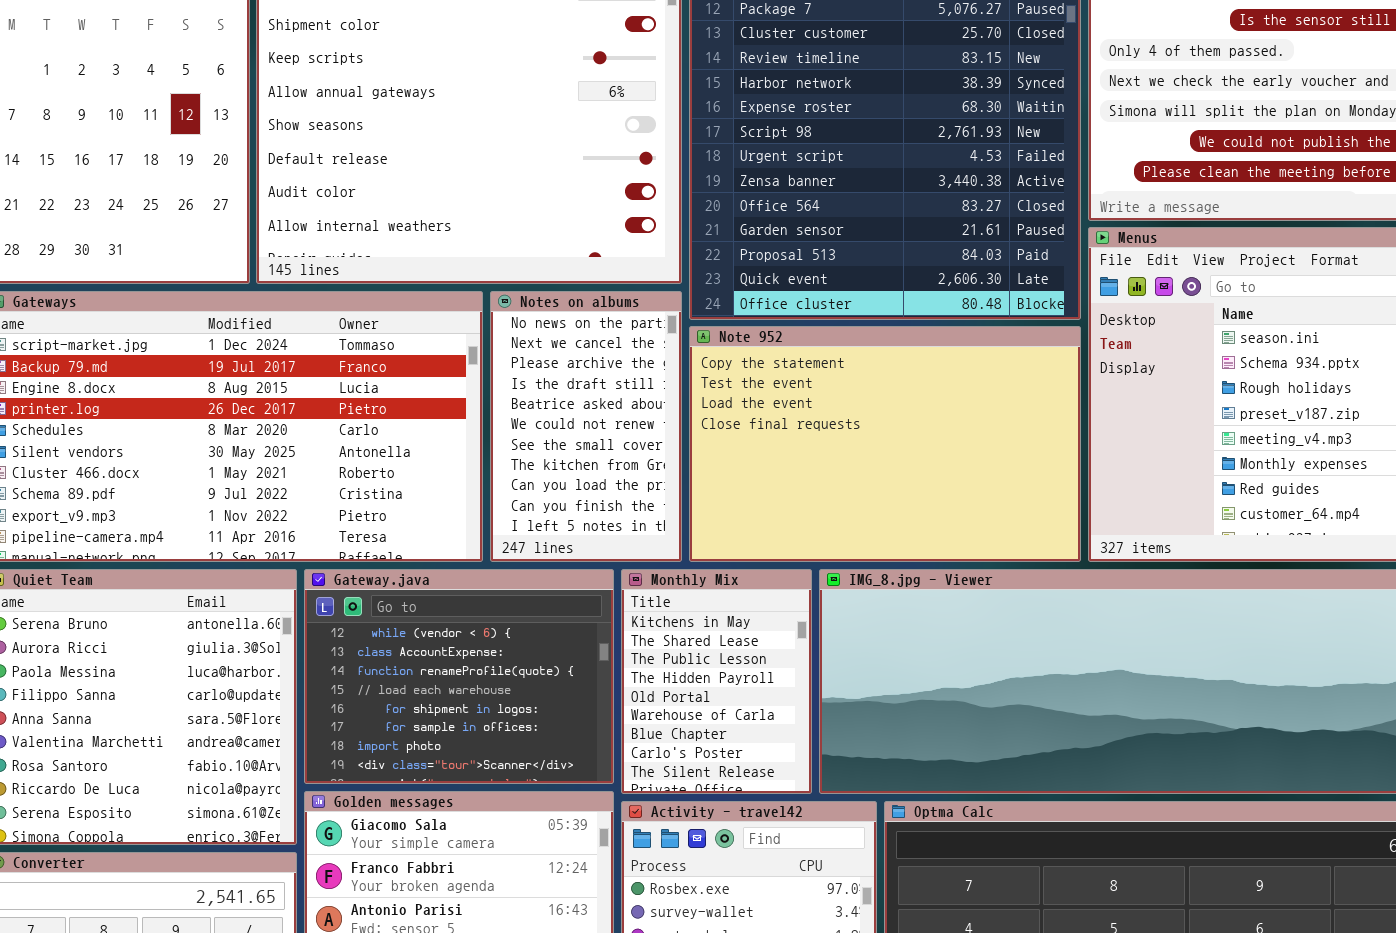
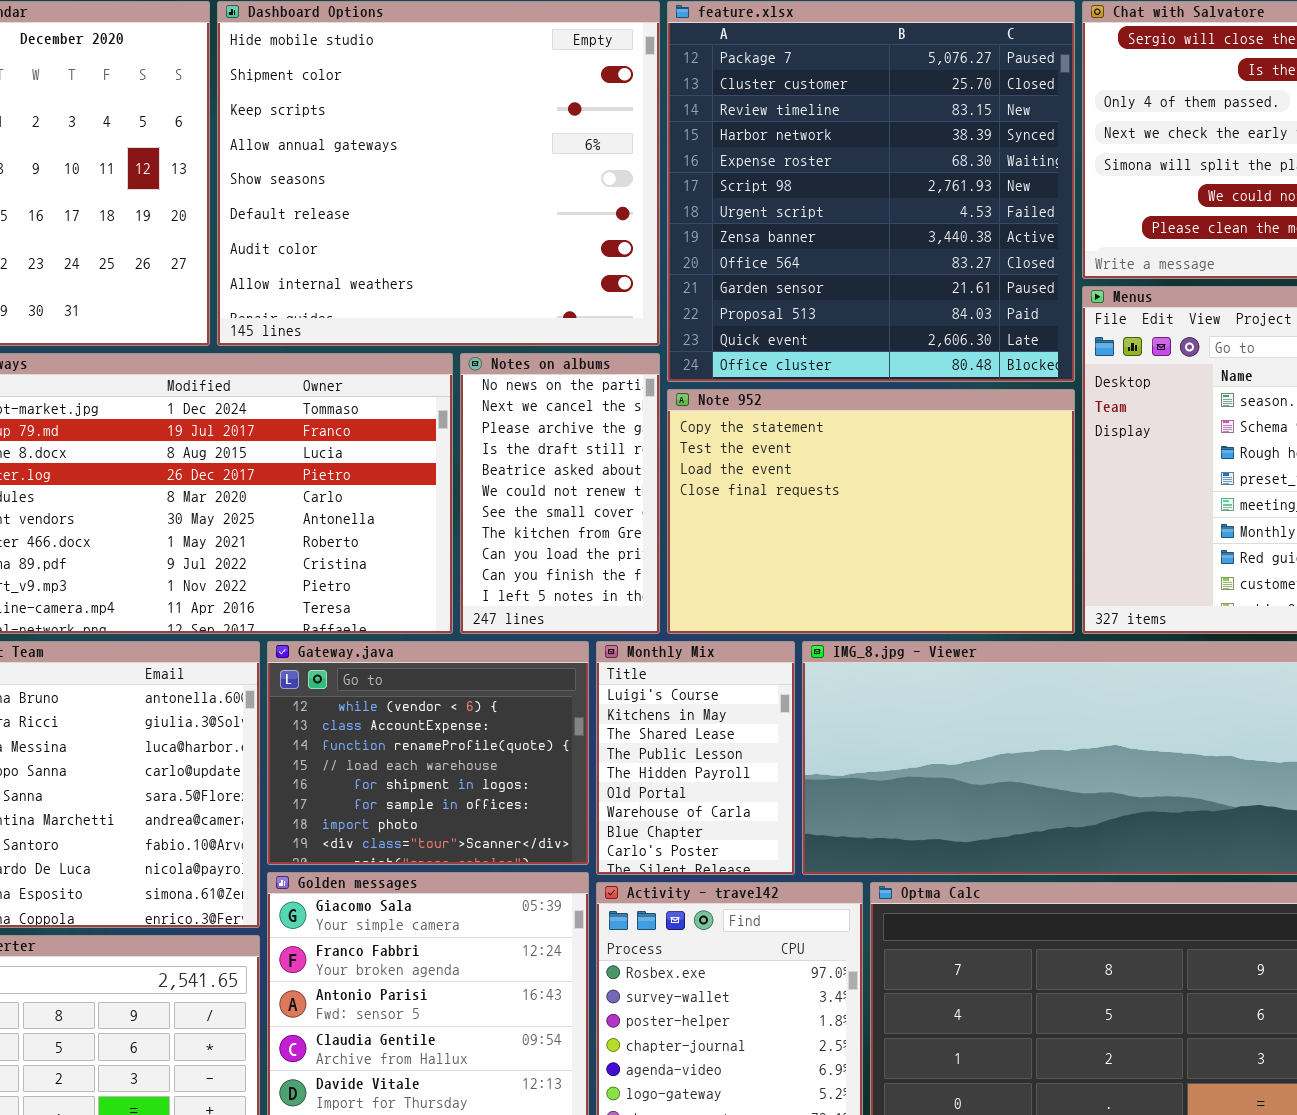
Monthly Mix: [621,569,812,794] -> [596,641,795,875], scrolled up 1 row

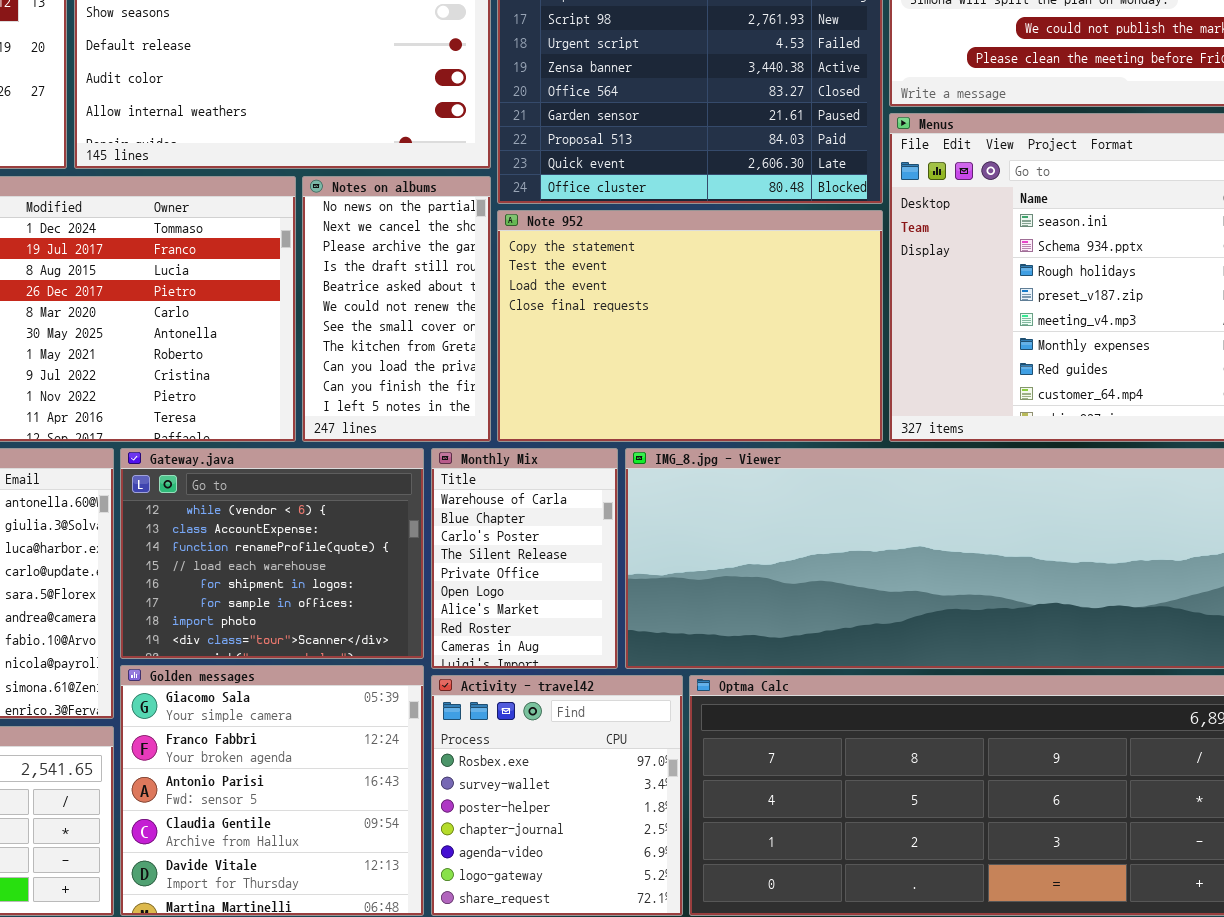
Monthly Mix: [596,641,795,875] -> [431,448,618,669], scrolled down 6 rows

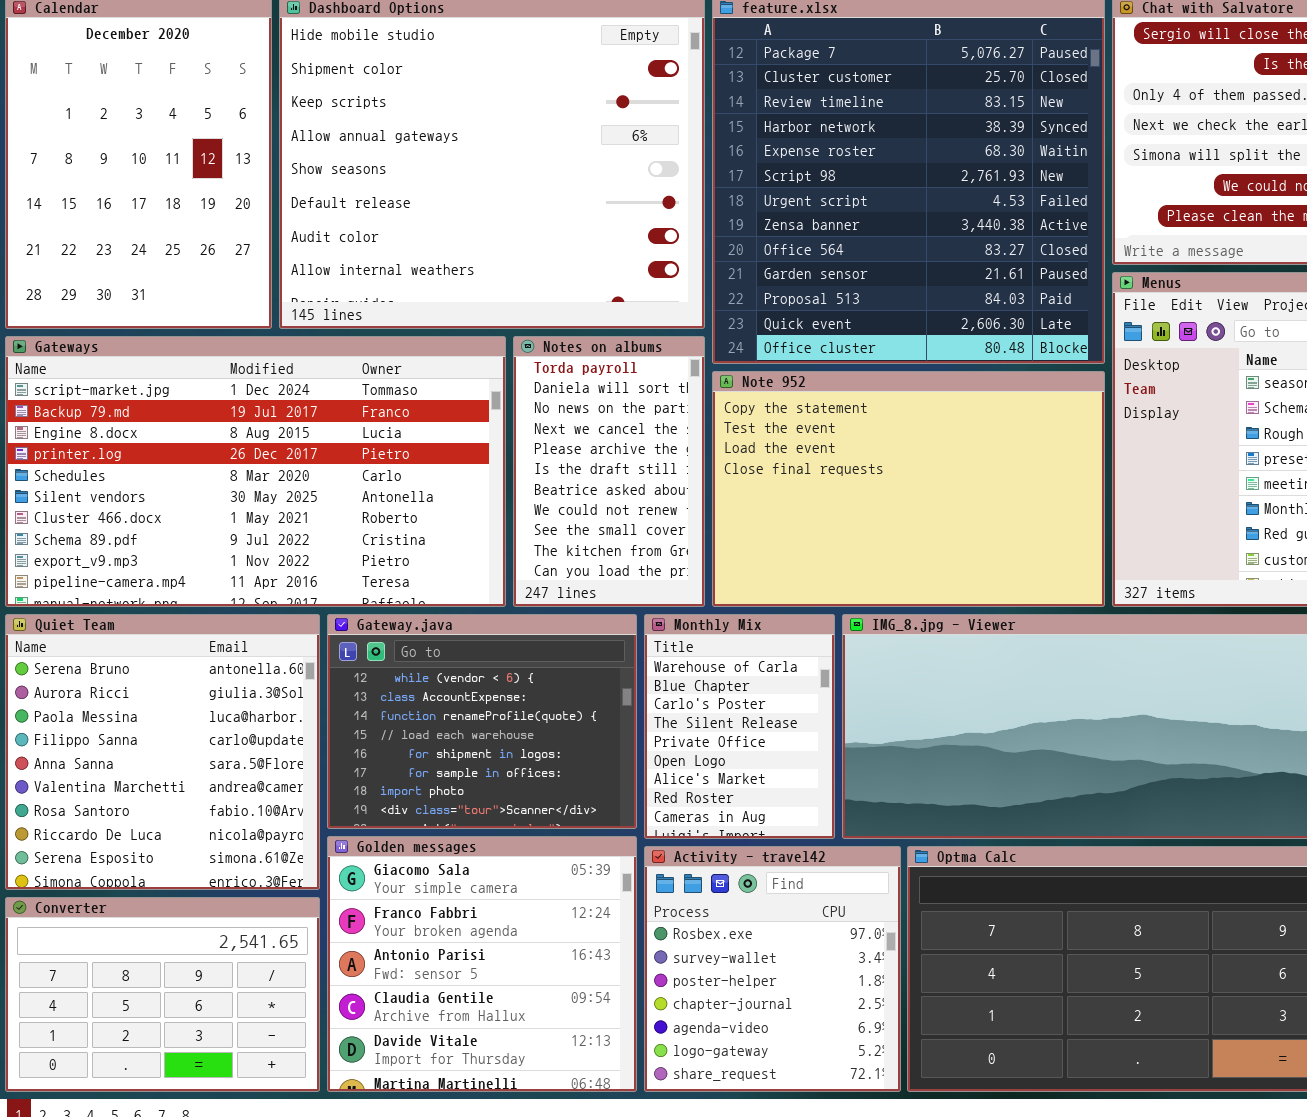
Notes on albums: [302,176,491,442] -> [513,336,705,607], scrolled up 2 rows

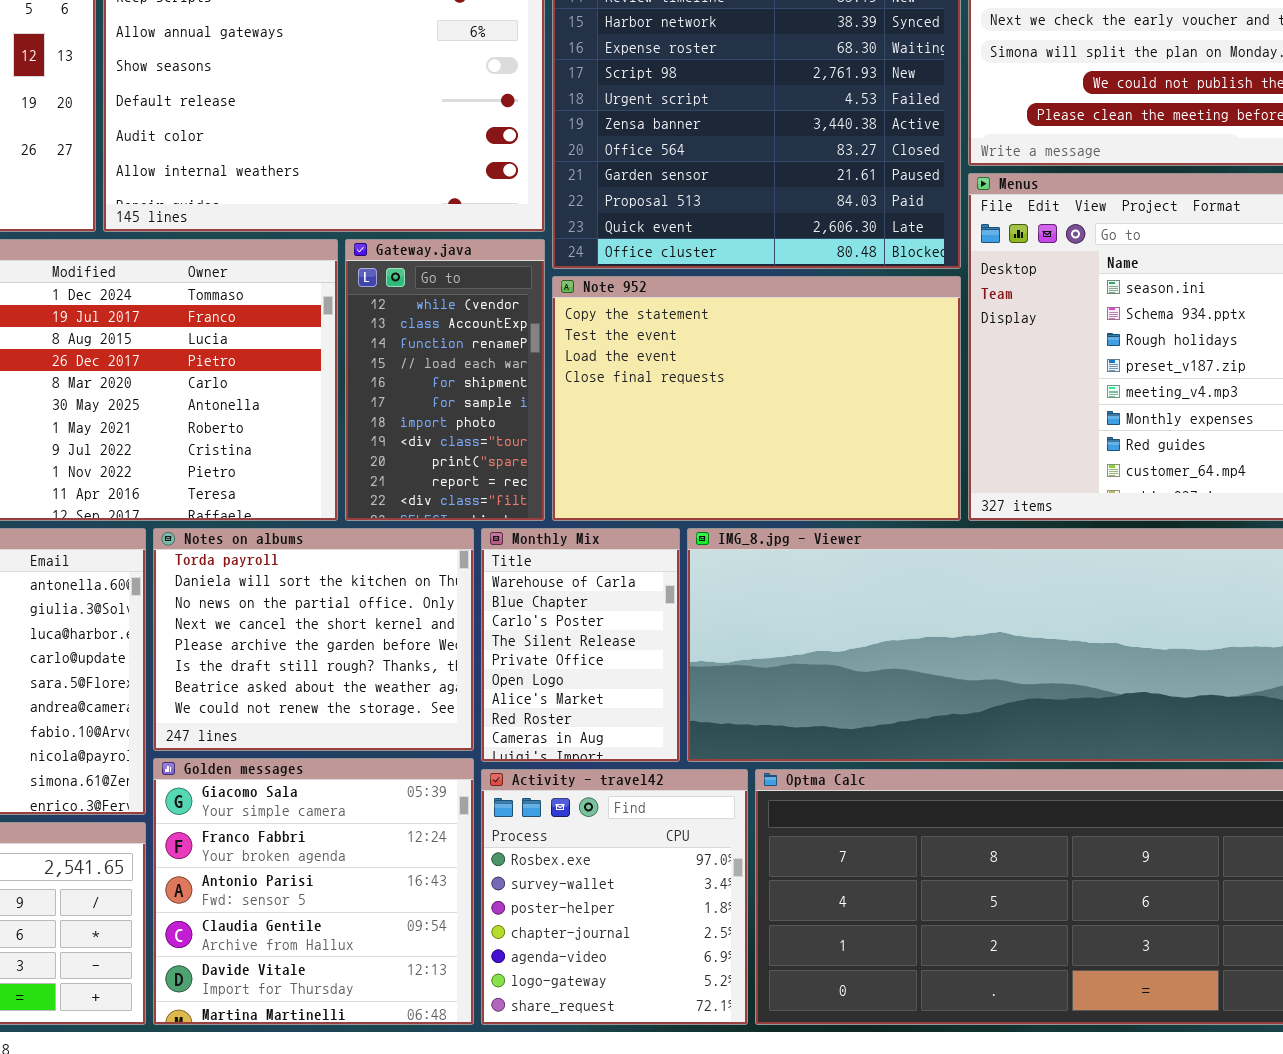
Notes on albums: [513,336,705,607] -> [153,528,474,751], moved, resized
Gateway.java: [327,614,637,829] -> [345,239,545,521], moved, resized

